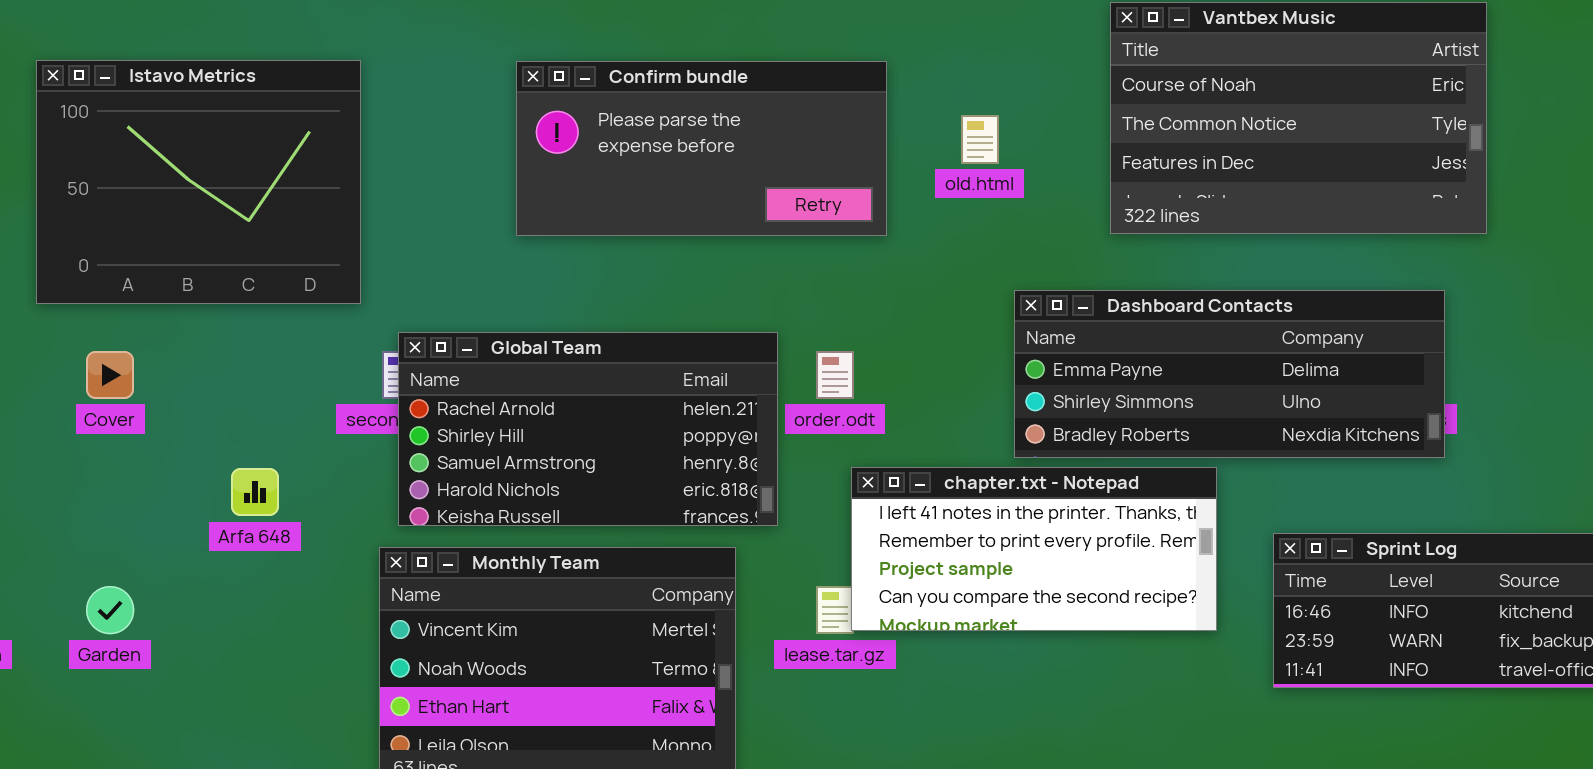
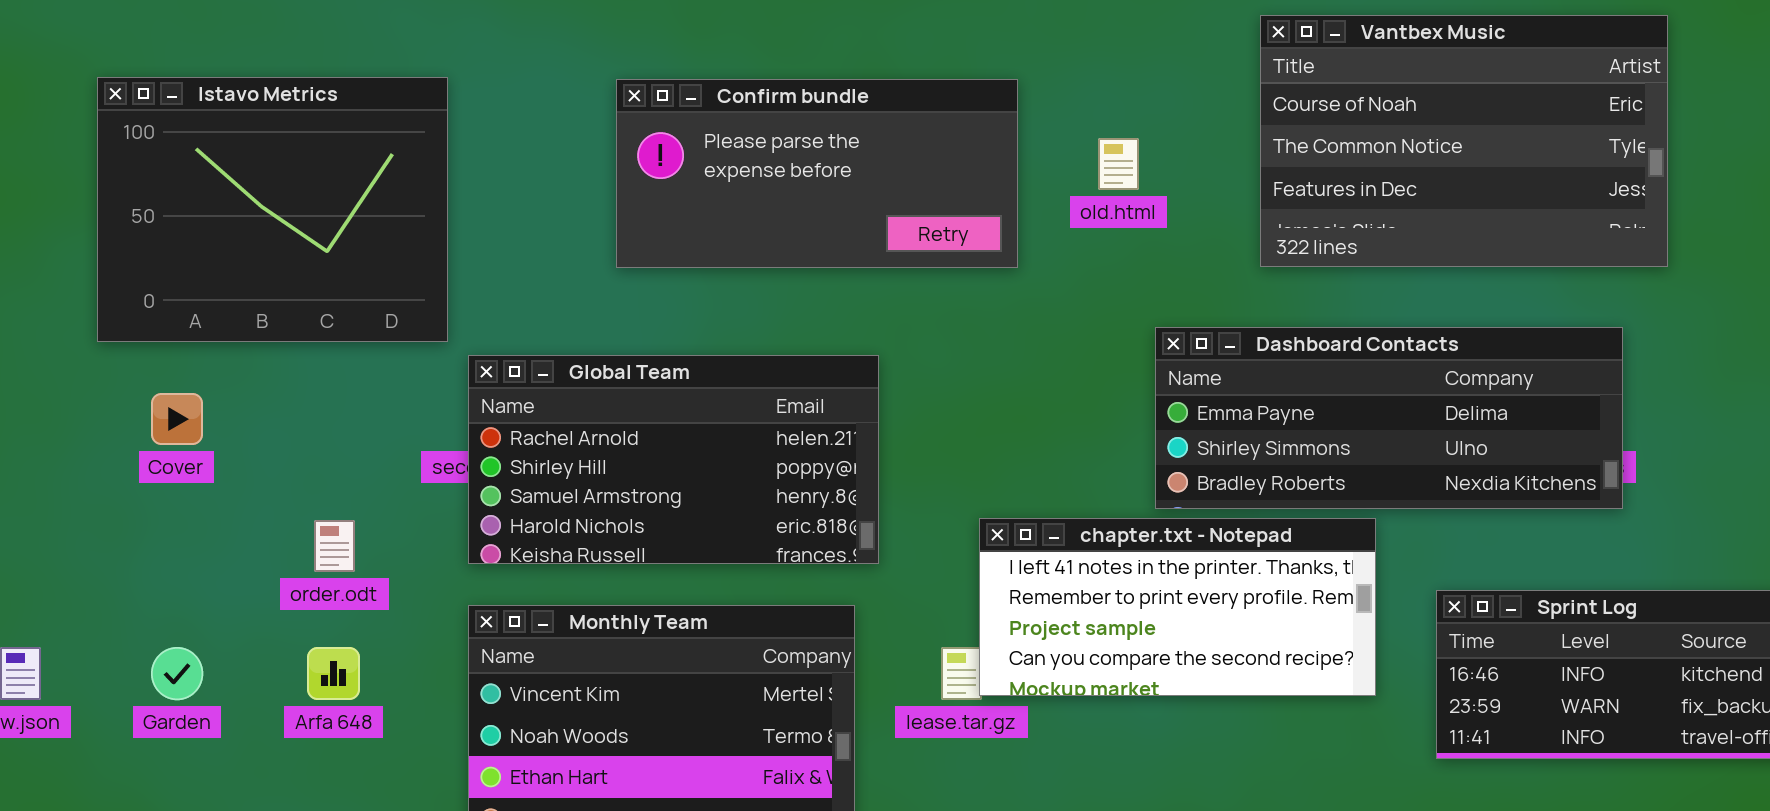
Global Team: [398,332,778,526] -> [468,355,879,564], moved
order.odt: [816,351,854,399] -> [314,520,355,572], moved
Arfa 648: [231,468,279,516] -> [307,647,360,700], moved

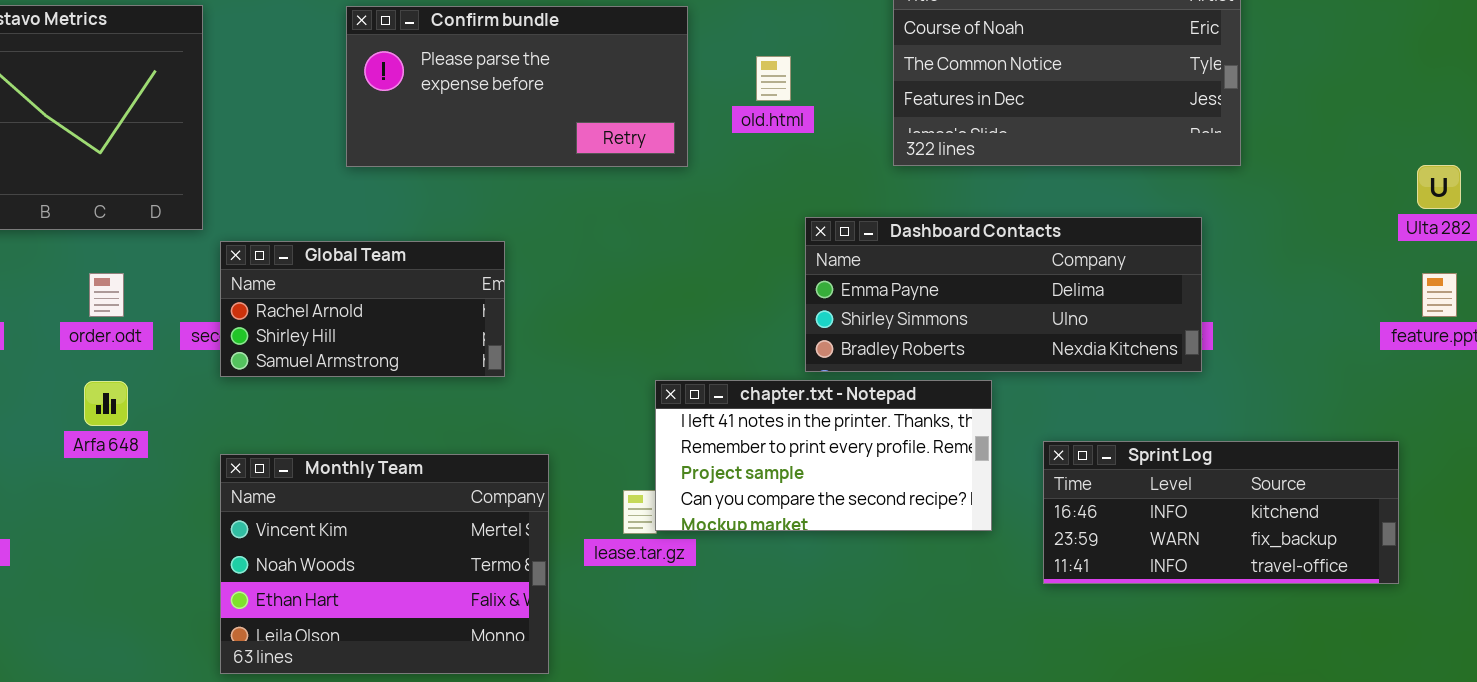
Global Team: [468,355,879,564] -> [220,241,505,377], resized
order.odt: [314,520,355,572] -> [89,273,124,317], moved
Arfa 648: [307,647,360,700] -> [84,381,128,426], moved

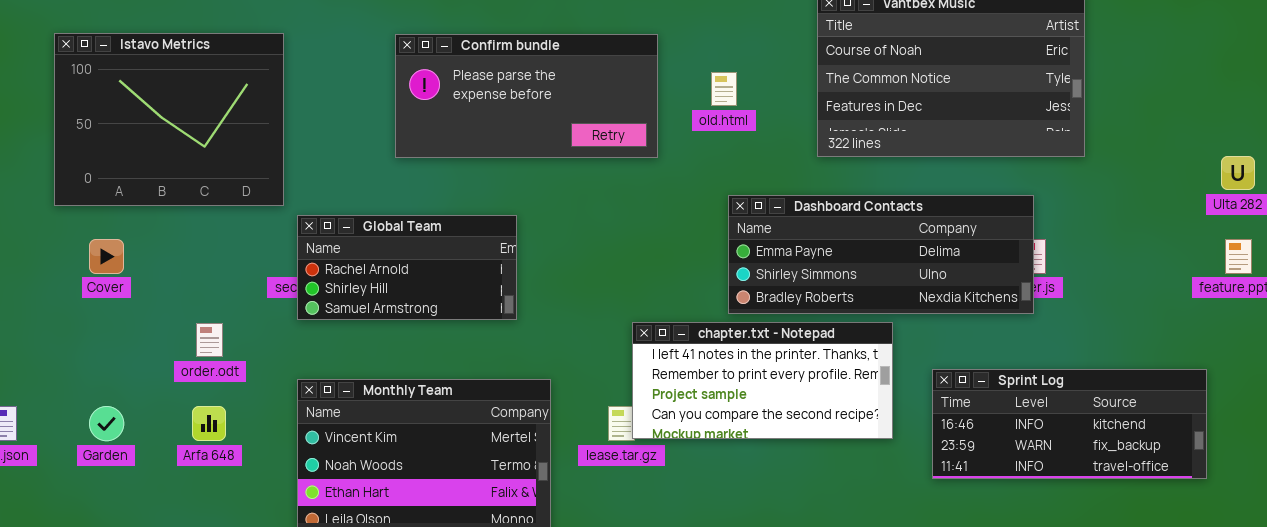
Dashboard Contacts: [805,217,1202,372] -> [728,195,1034,314], moved
order.odt: [89,273,124,317] -> [196,323,223,357], moved
Arfa 648: [84,381,128,426] -> [192,406,226,441], moved

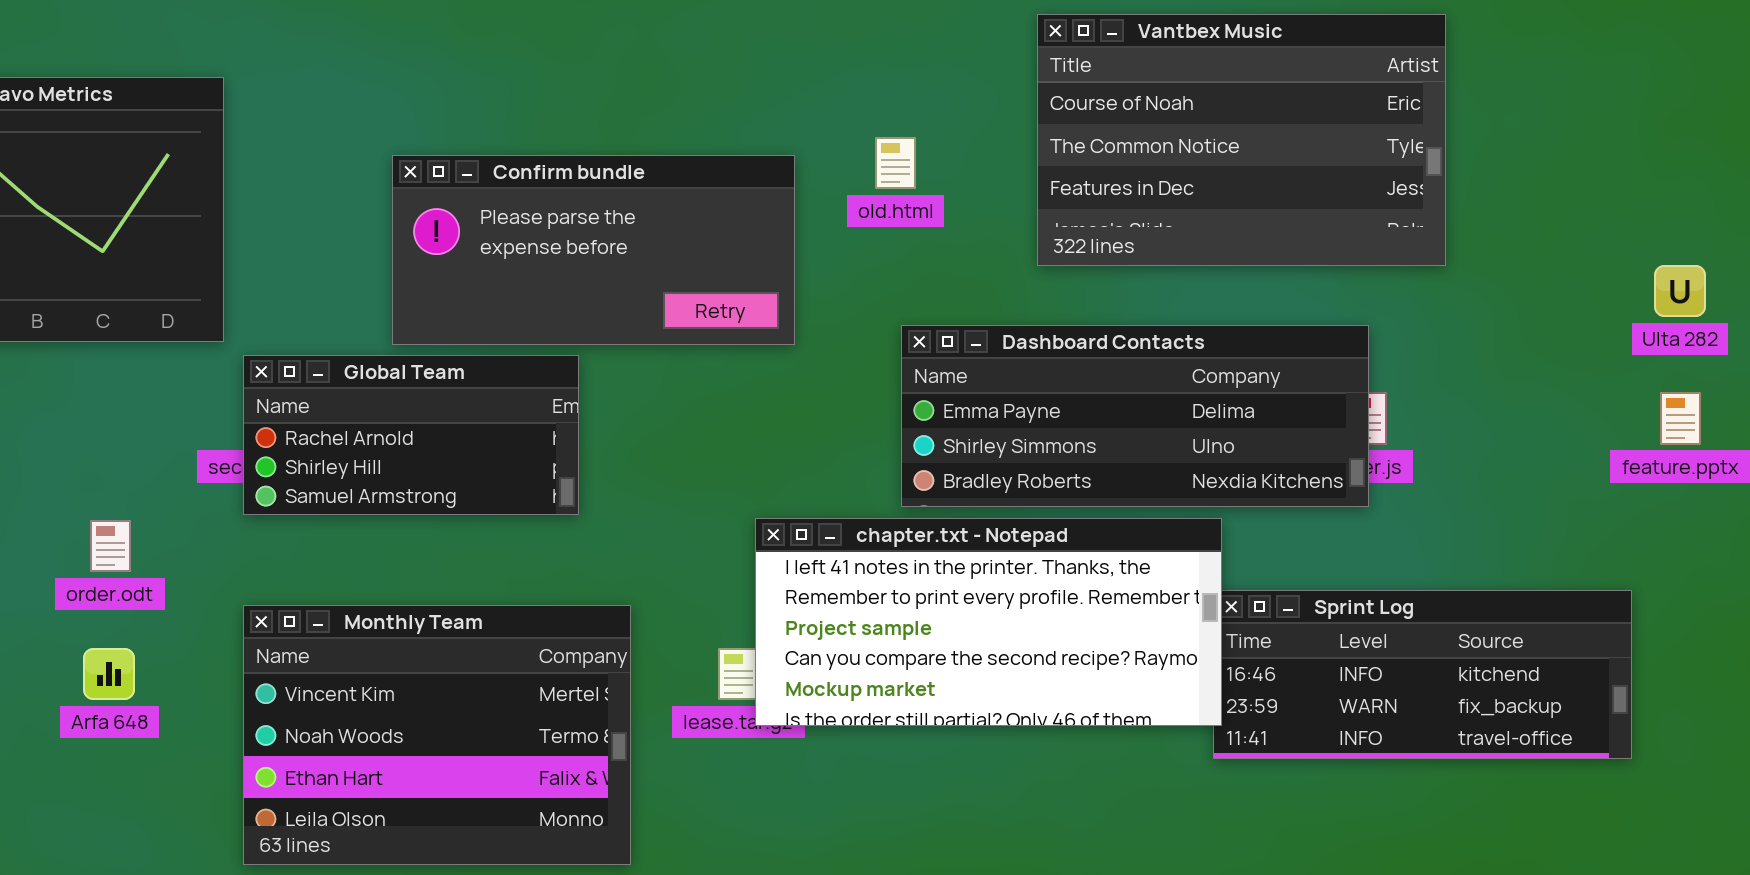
Confirm bundle: [395,34,658,158] -> [392,155,795,345], moved
chapter.txt - Notepad: [632,322,893,439] -> [755,518,1222,726], resized

